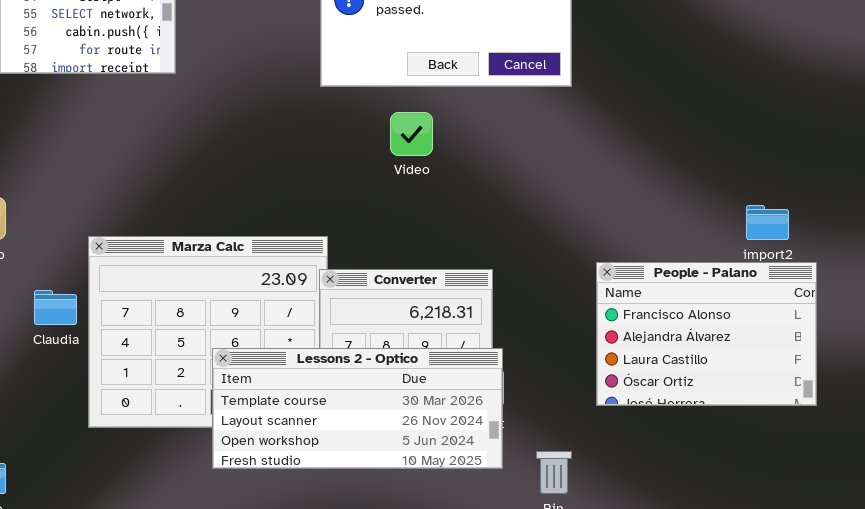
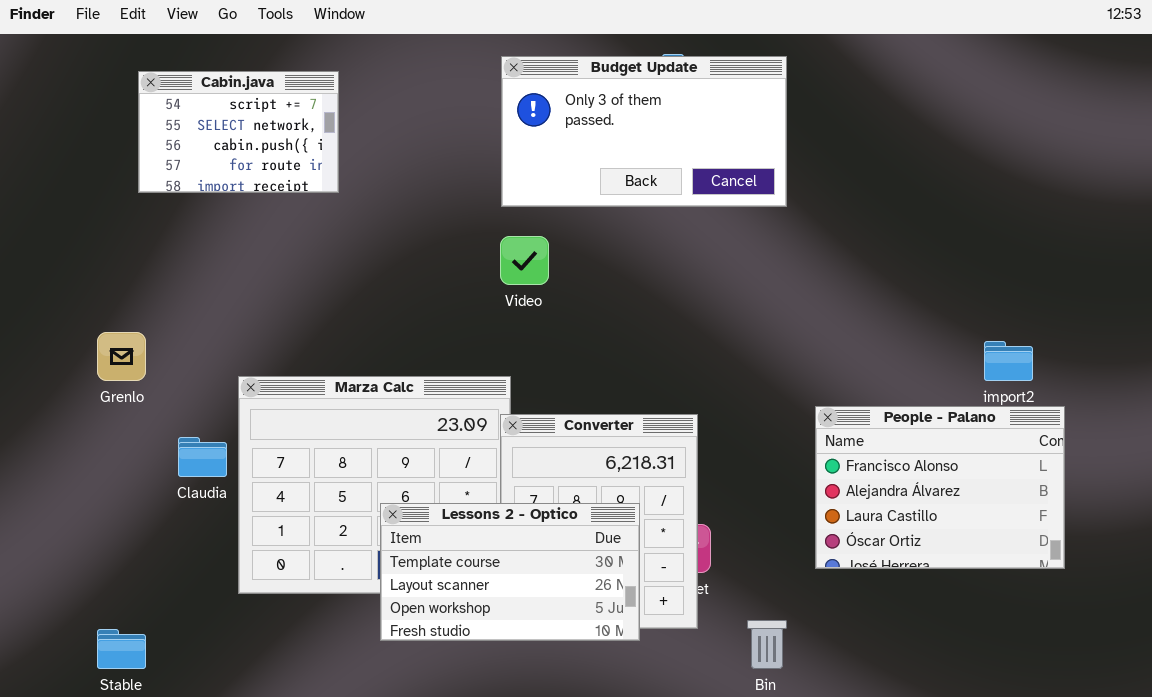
Video: [390,112,433,156] -> [500,236,549,285], moved
Lessons 2 - Optico: [212,348,503,469] -> [380,503,640,641], resized

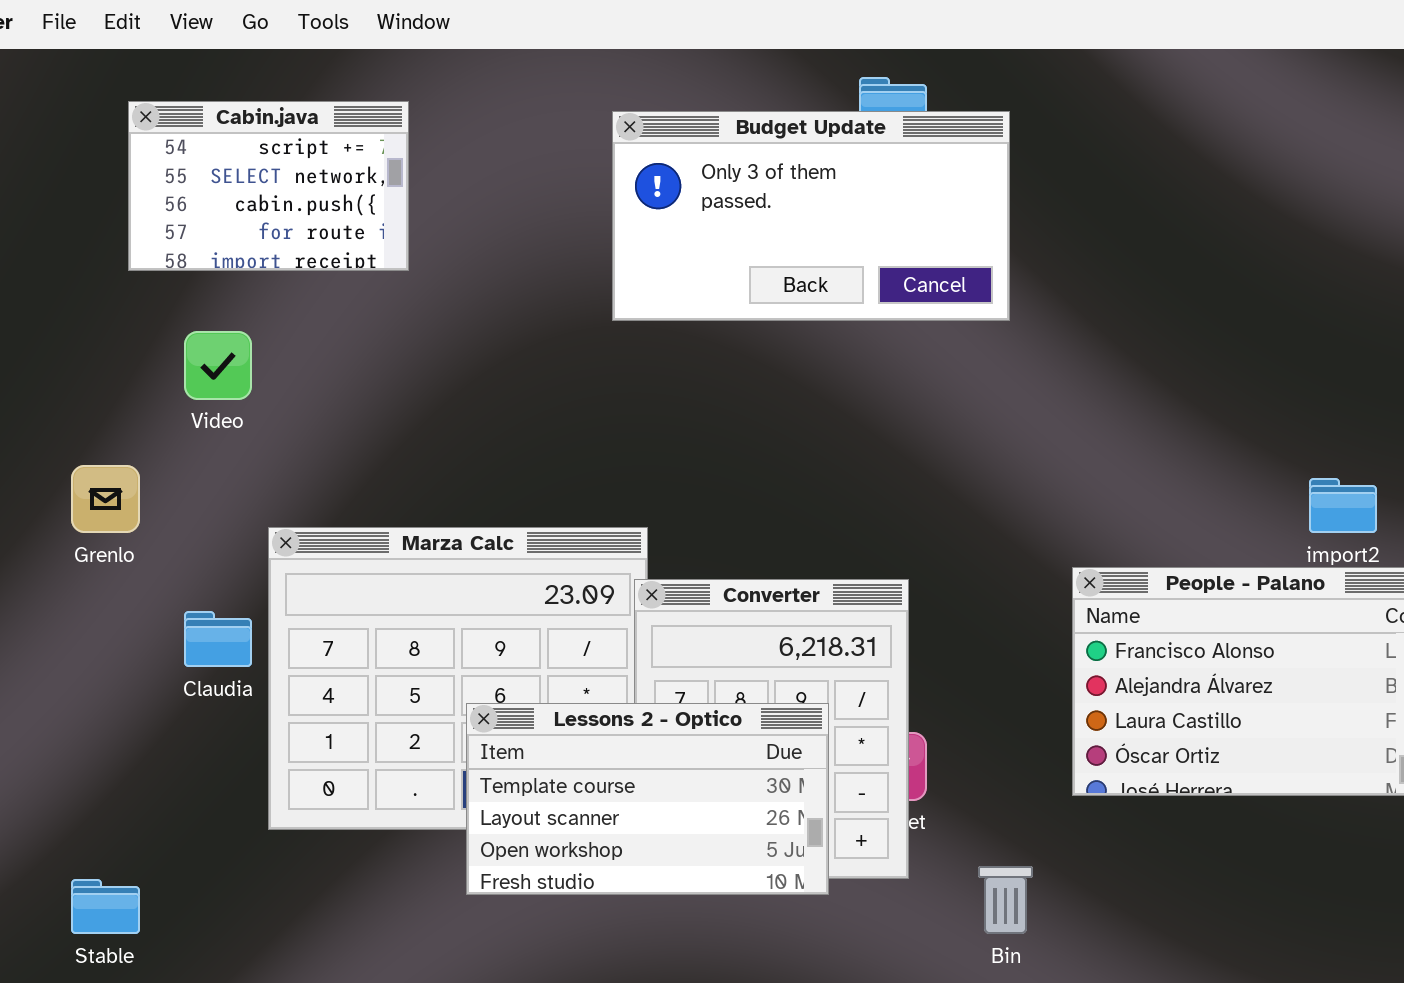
Budget Update: [501,56,787,207] -> [612,111,1010,321], moved
Video: [500,236,549,285] -> [184,331,252,400], moved

